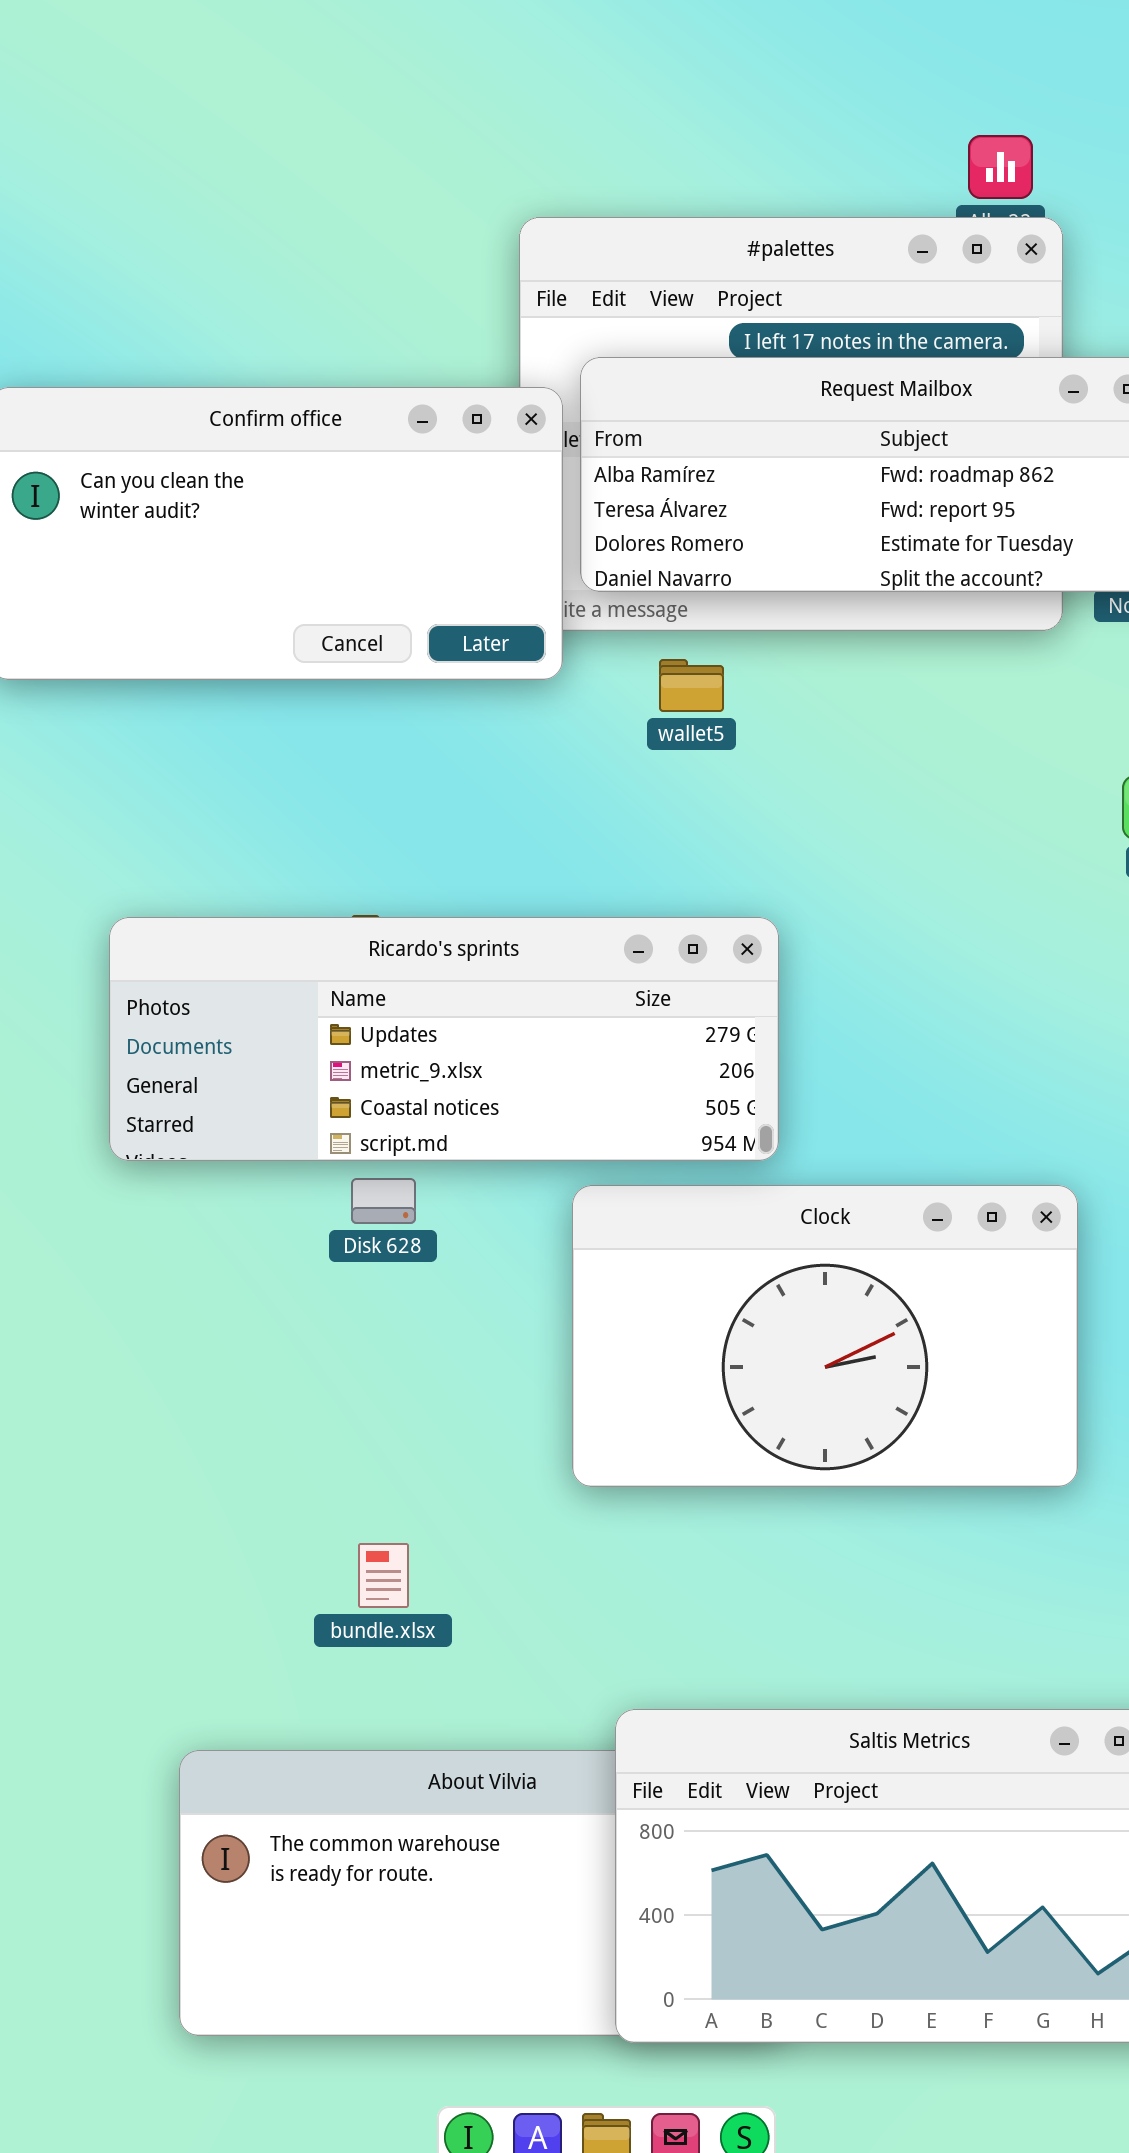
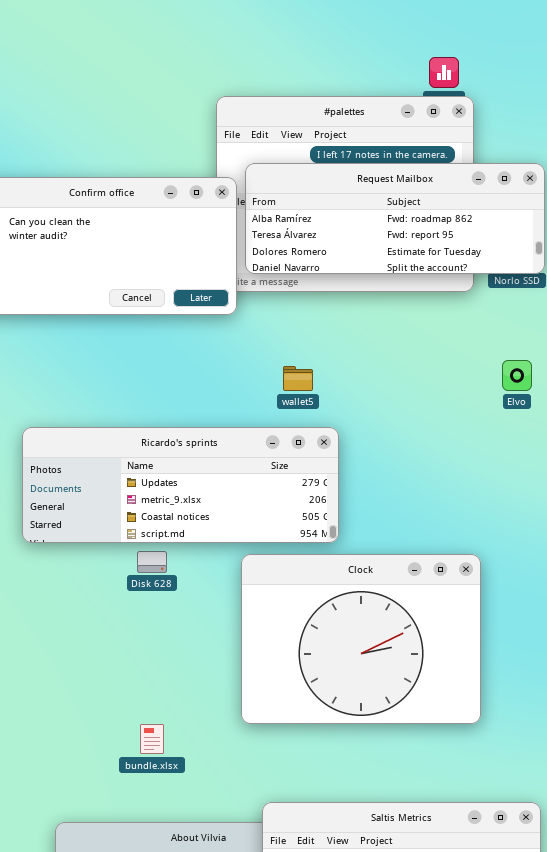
wallet5: [659,659,724,712] -> [283,366,313,391], moved
Clock: [572,1185,1078,1487] -> [241,554,481,724], resized

